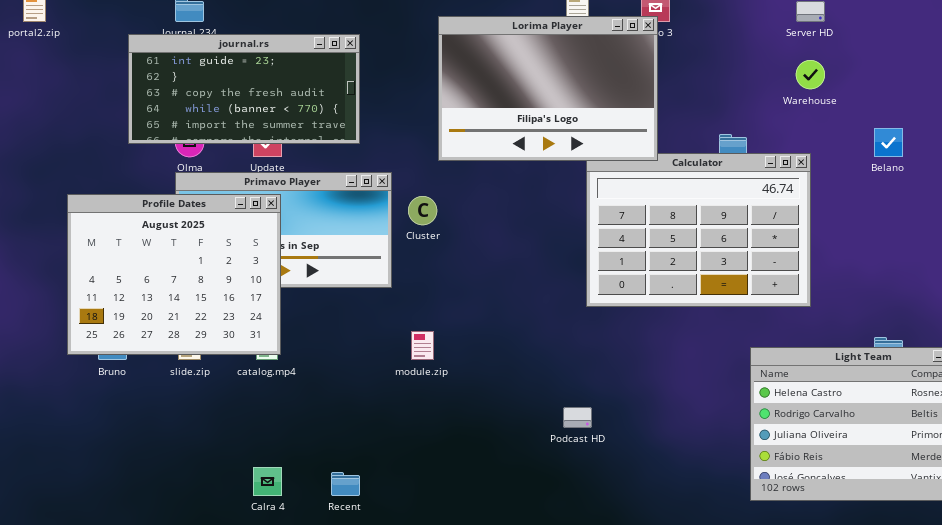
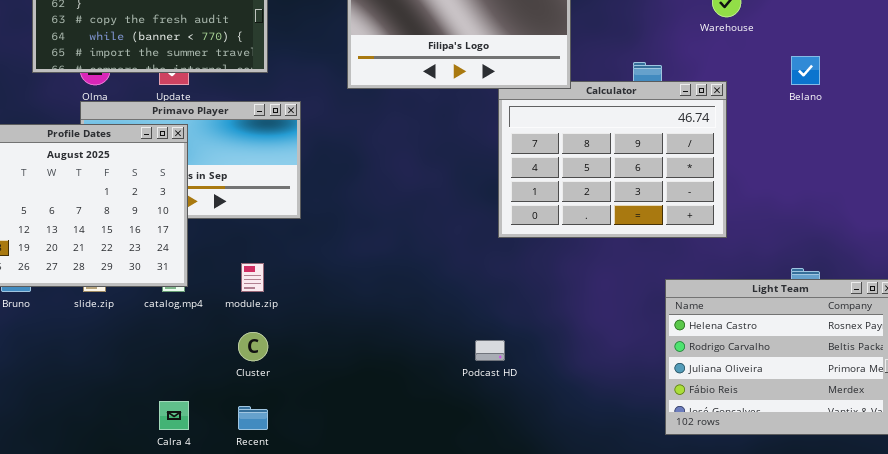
Cluster: [408,196,437,225] -> [238,332,268,361], moved
module.zip: [411,331,434,360] -> [241,263,264,292], moved

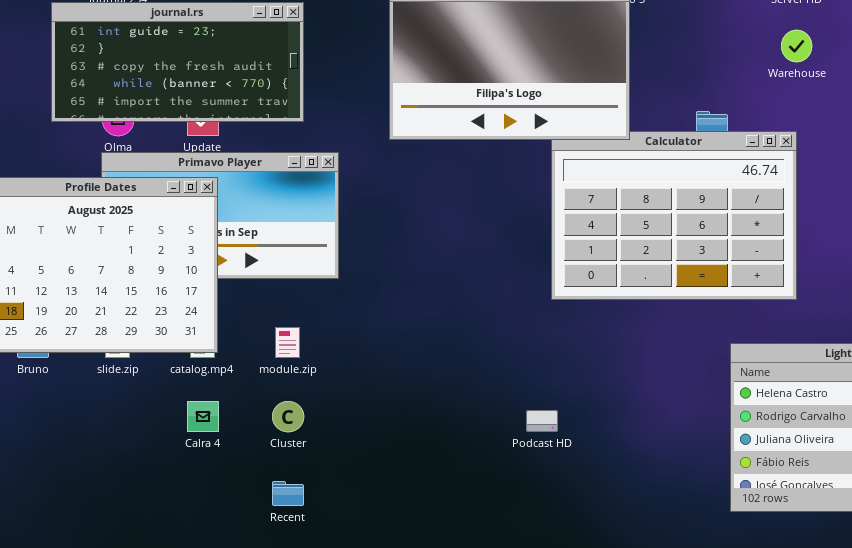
Calra 4: [159,401,189,430] -> [187,401,219,432], moved

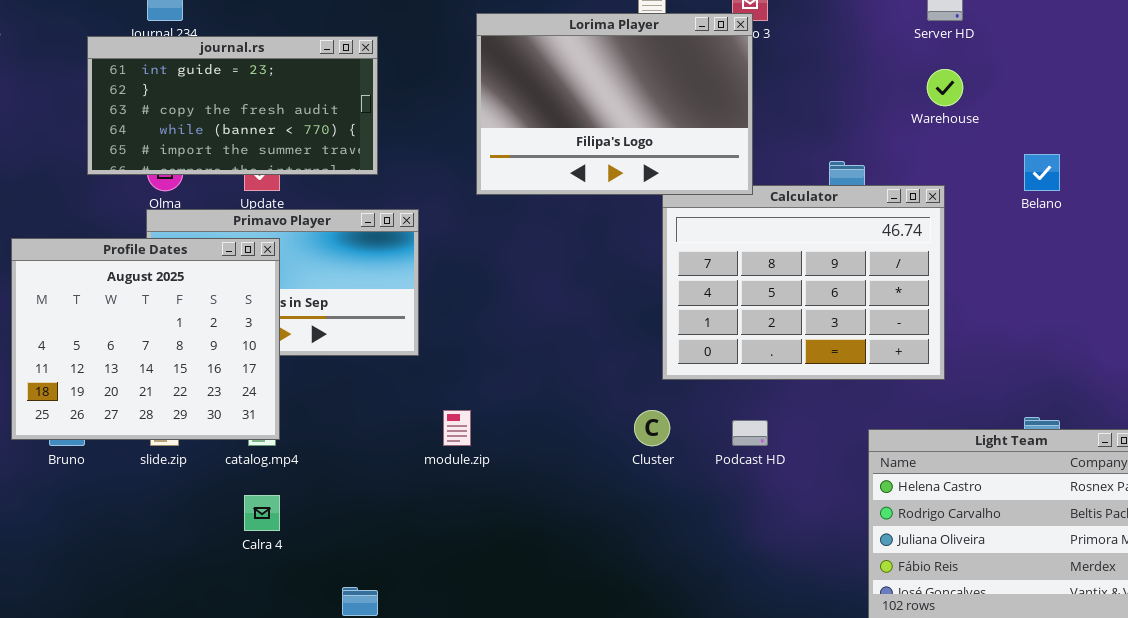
module.zip: [275,327,300,358] -> [443,410,471,446], moved
Cluster: [272,401,304,432] -> [634,410,670,446], moved
Podcast HD: [526,410,558,432] -> [732,420,768,446], moved

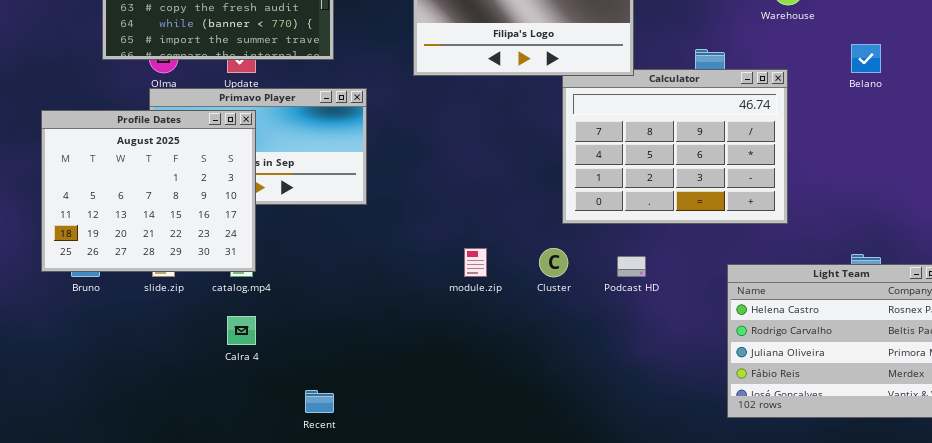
module.zip: [443,410,471,446] -> [464,248,487,277], moved

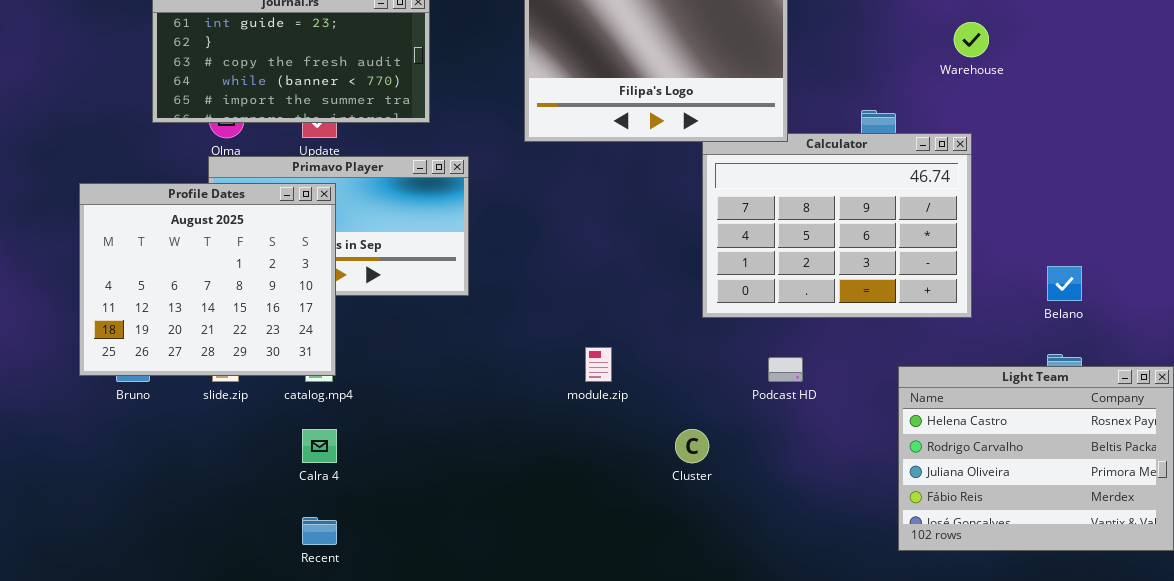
Belano: [851,44,881,73] -> [1047,266,1082,301], moved
Cluster: [539,248,568,277] -> [675,429,709,463], moved
Recent: [305,390,334,413] -> [302,517,337,545], moved

